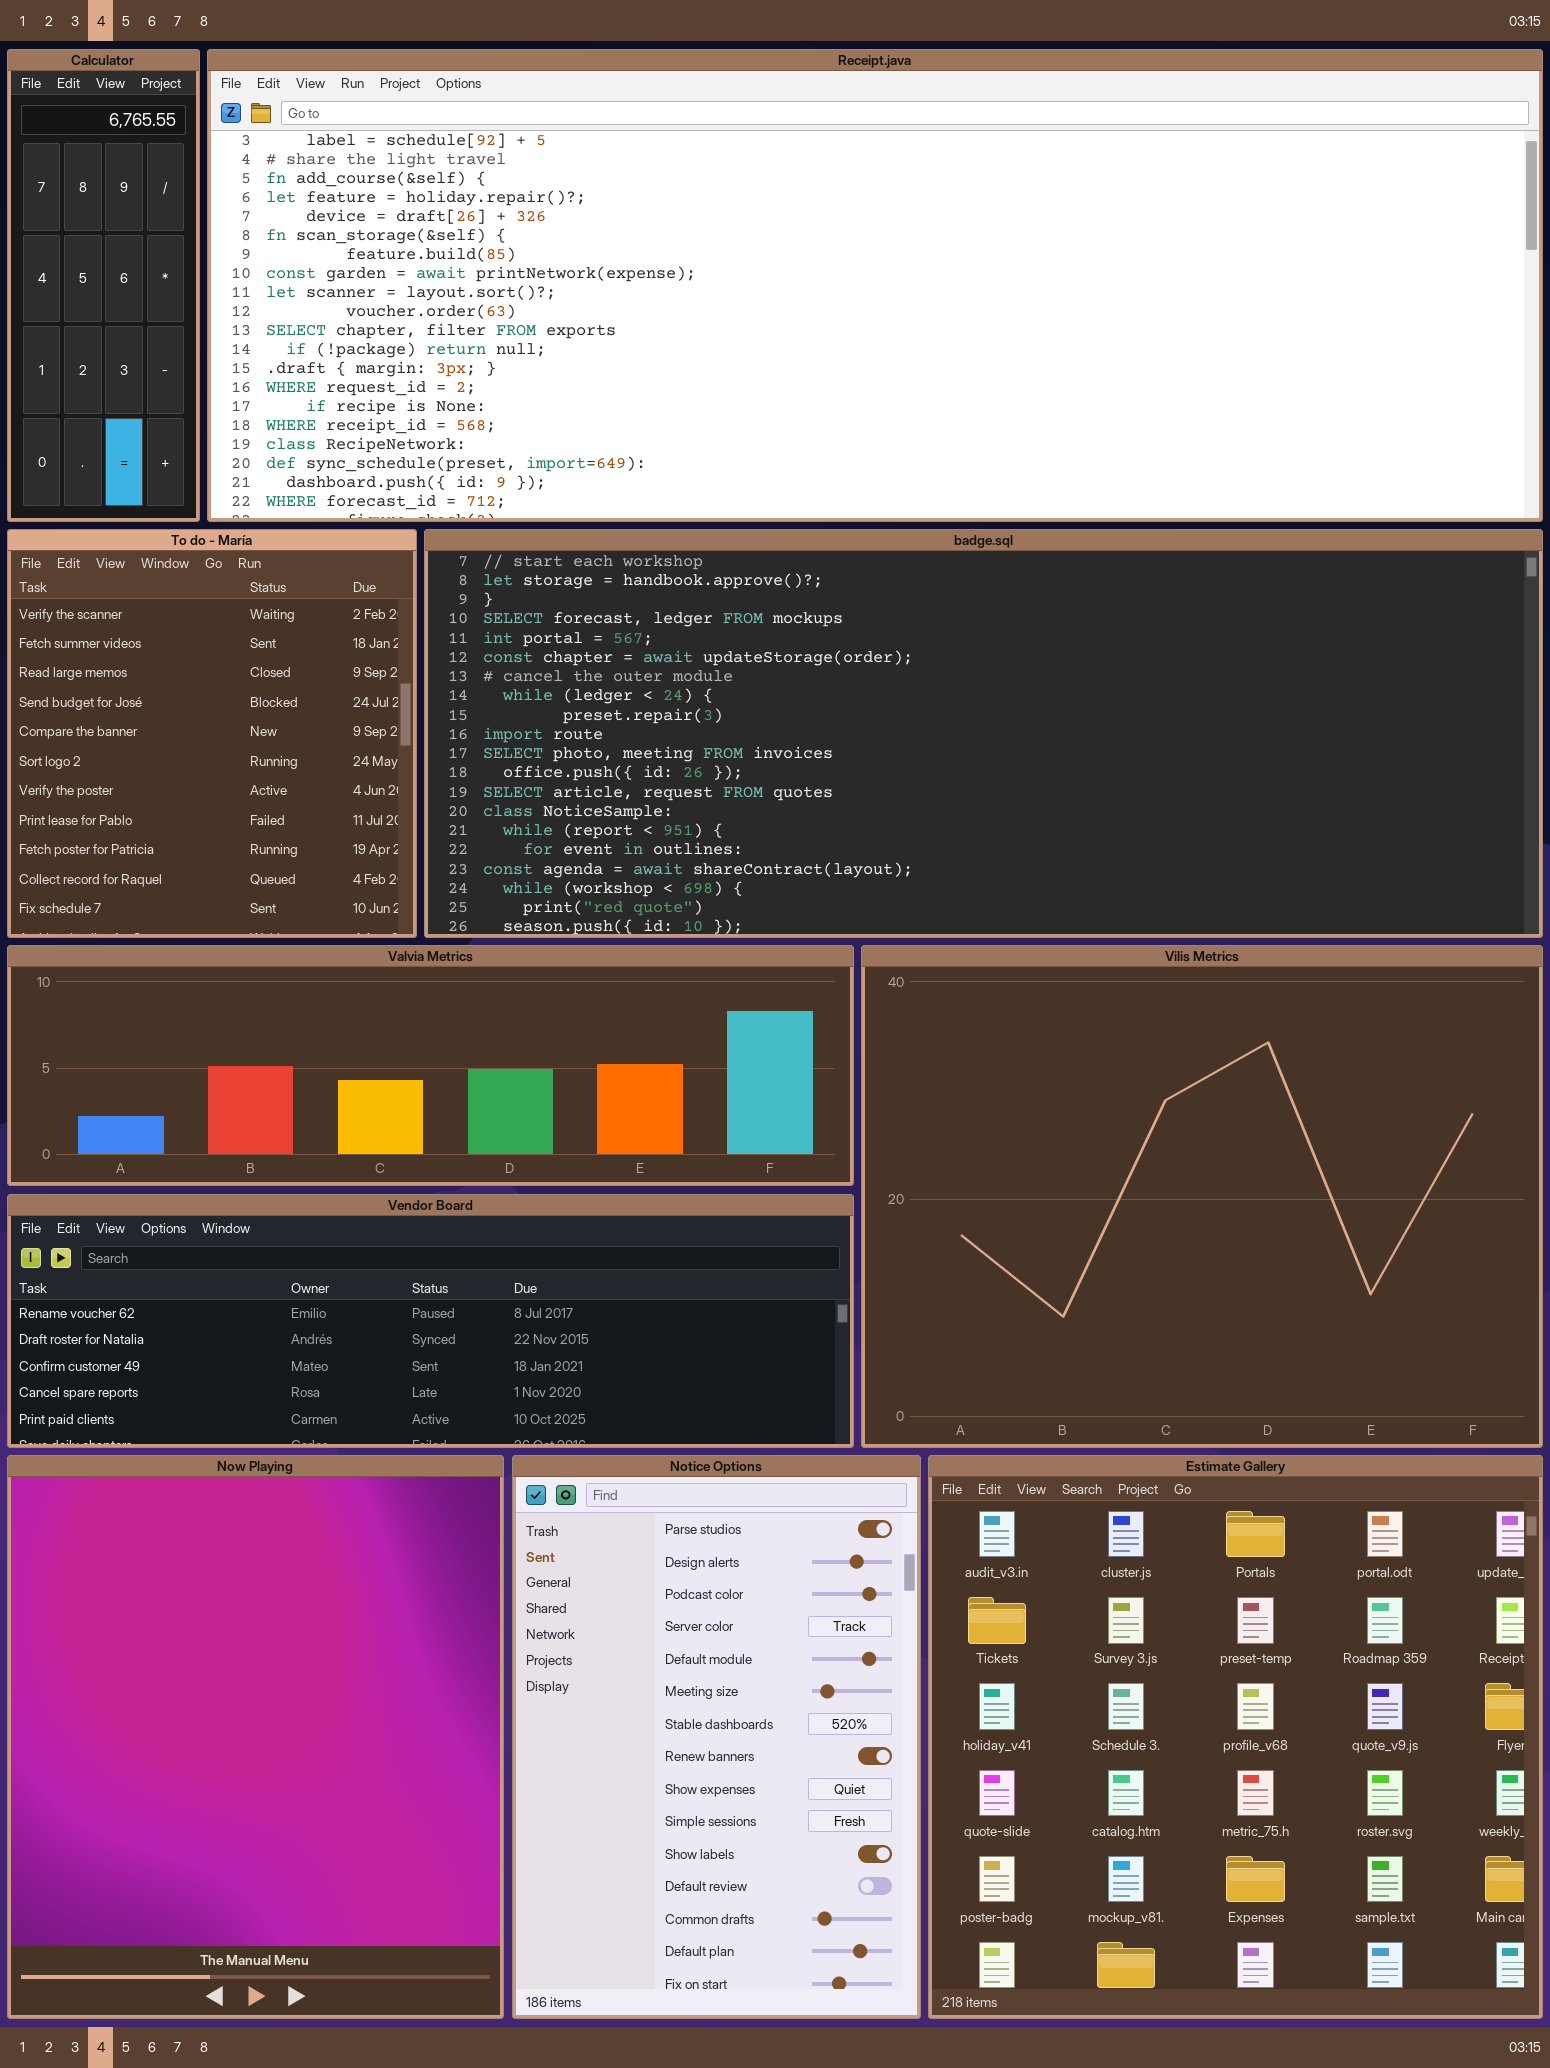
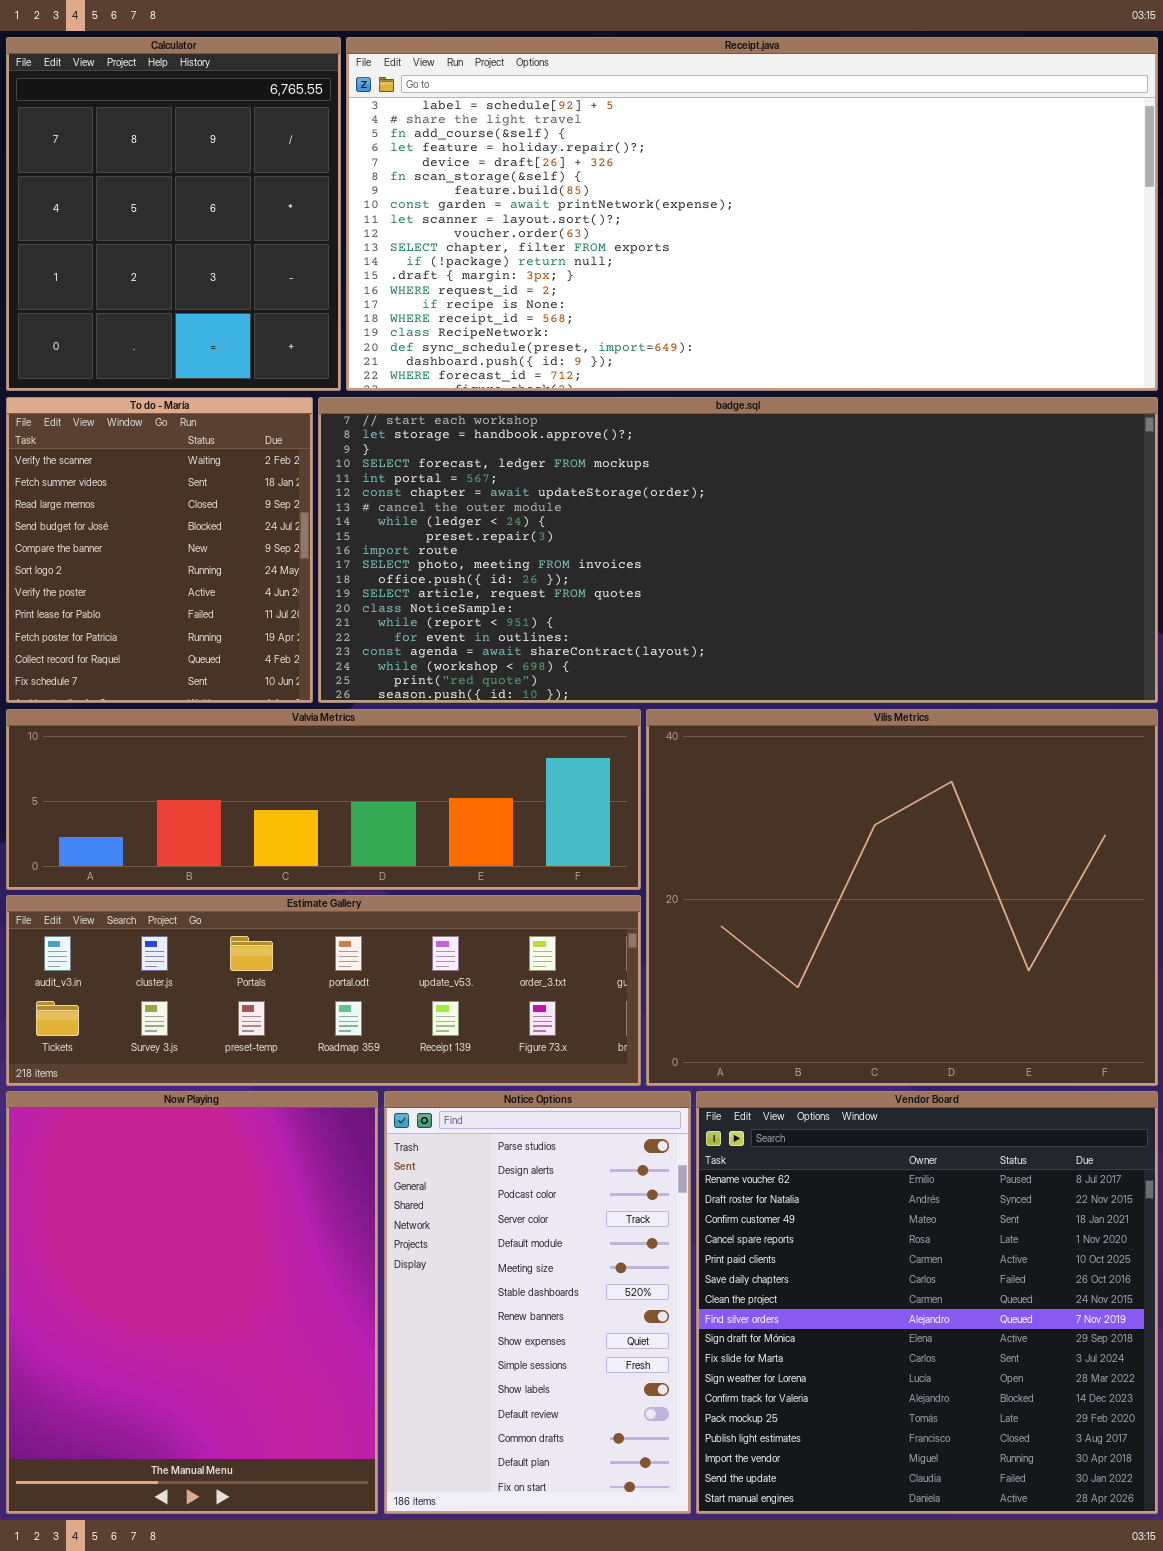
Calculator: [7,49,200,522] -> [6,37,341,391], resized
Receipt.java: [207,49,1543,522] -> [346,37,1158,391], resized
Vendor Board: [7,1194,854,1448] -> [696,1091,1158,1514], moved, resized
Estimate Gallery: [928,1455,1543,2019] -> [6,895,641,1086], moved, resized

